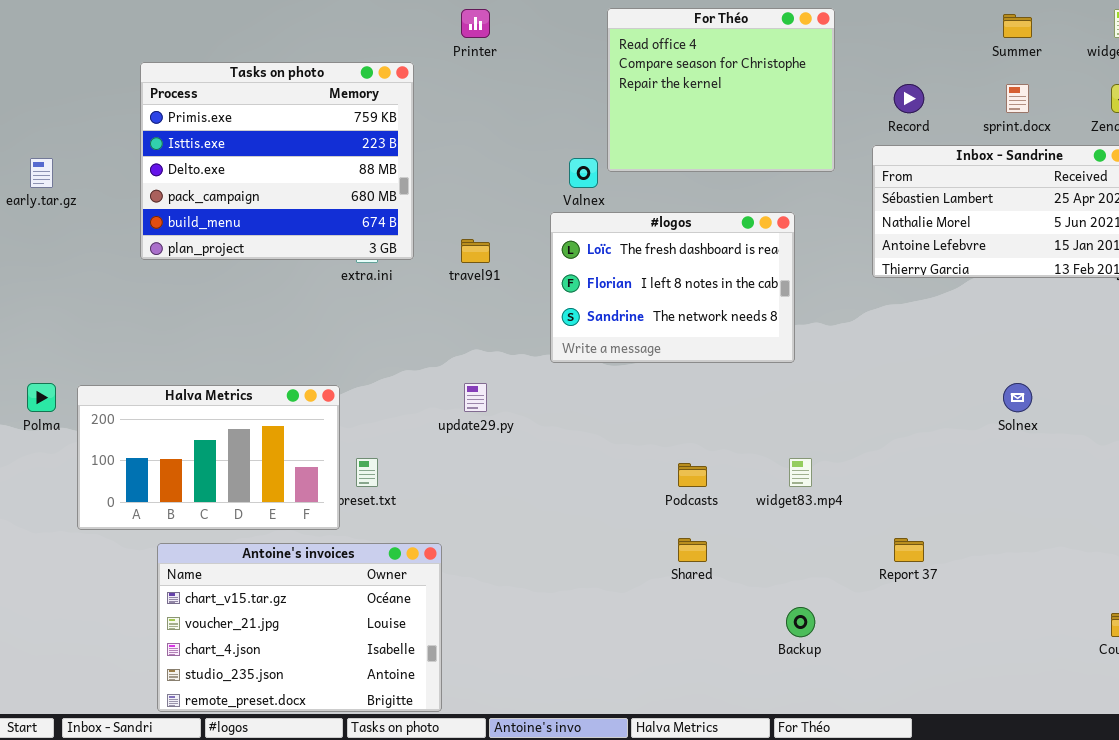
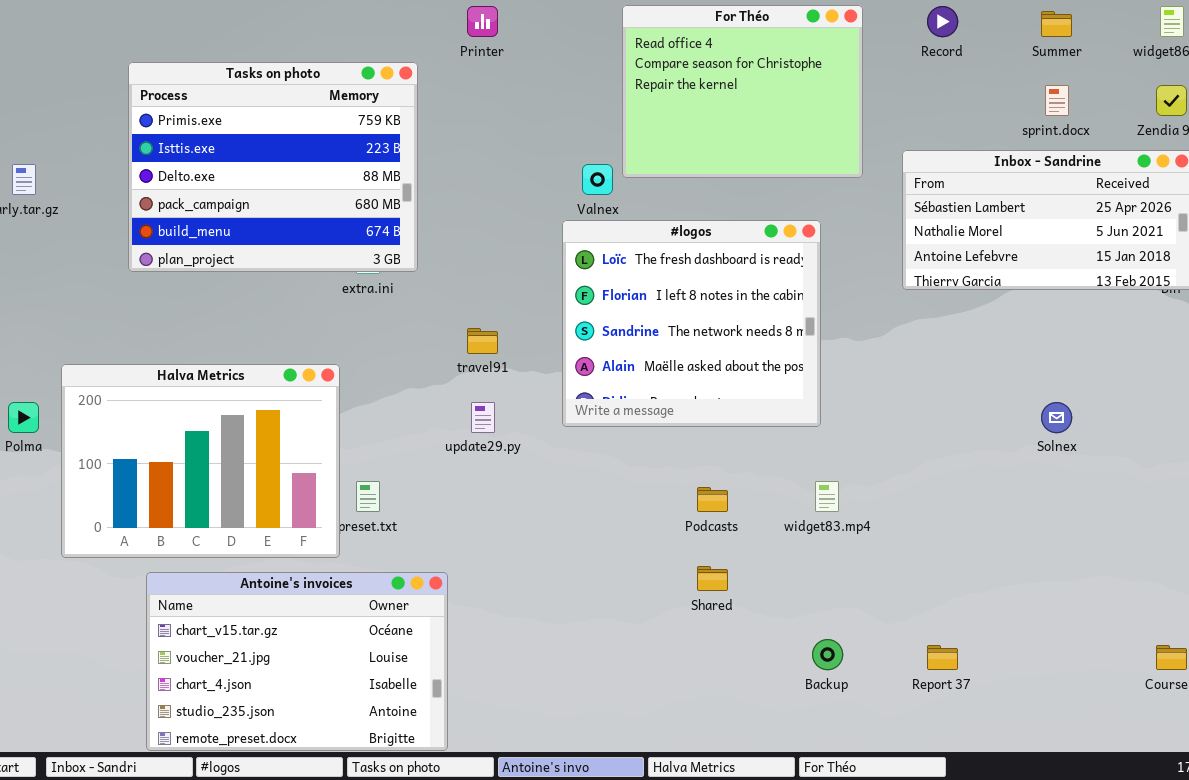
Record: [894,84,924,113] -> [927,6,958,37], moved
#logos: [550,212,795,363] -> [562,220,821,427], resized
travel91: [461,239,490,263] -> [467,328,498,354], moved
Halva Metrics: [77,385,340,530] -> [61,364,340,558], resized
Report 37: [894,538,924,562] -> [927,645,958,670], moved

